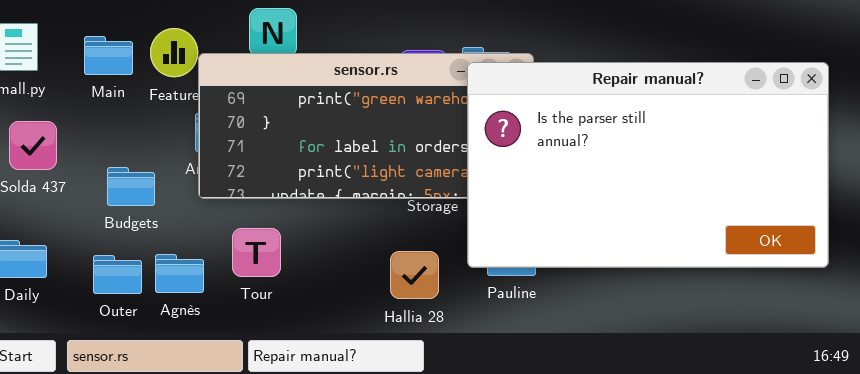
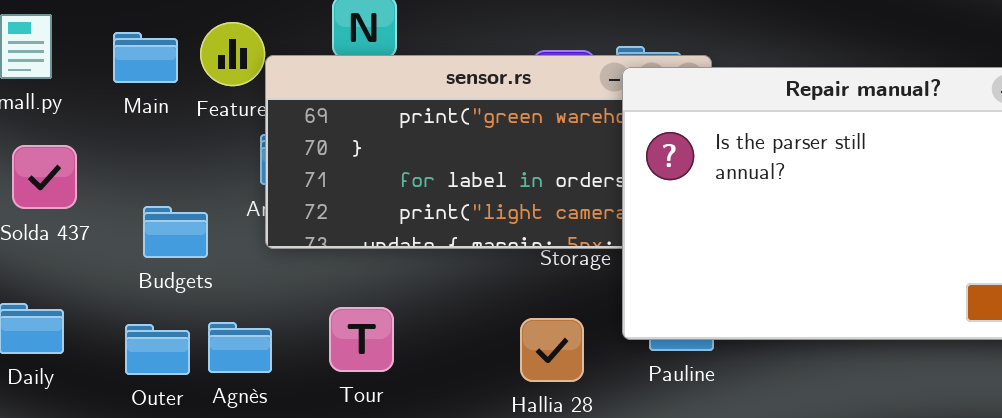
Tour: [232,228,281,277] -> [329,307,394,372], moved

